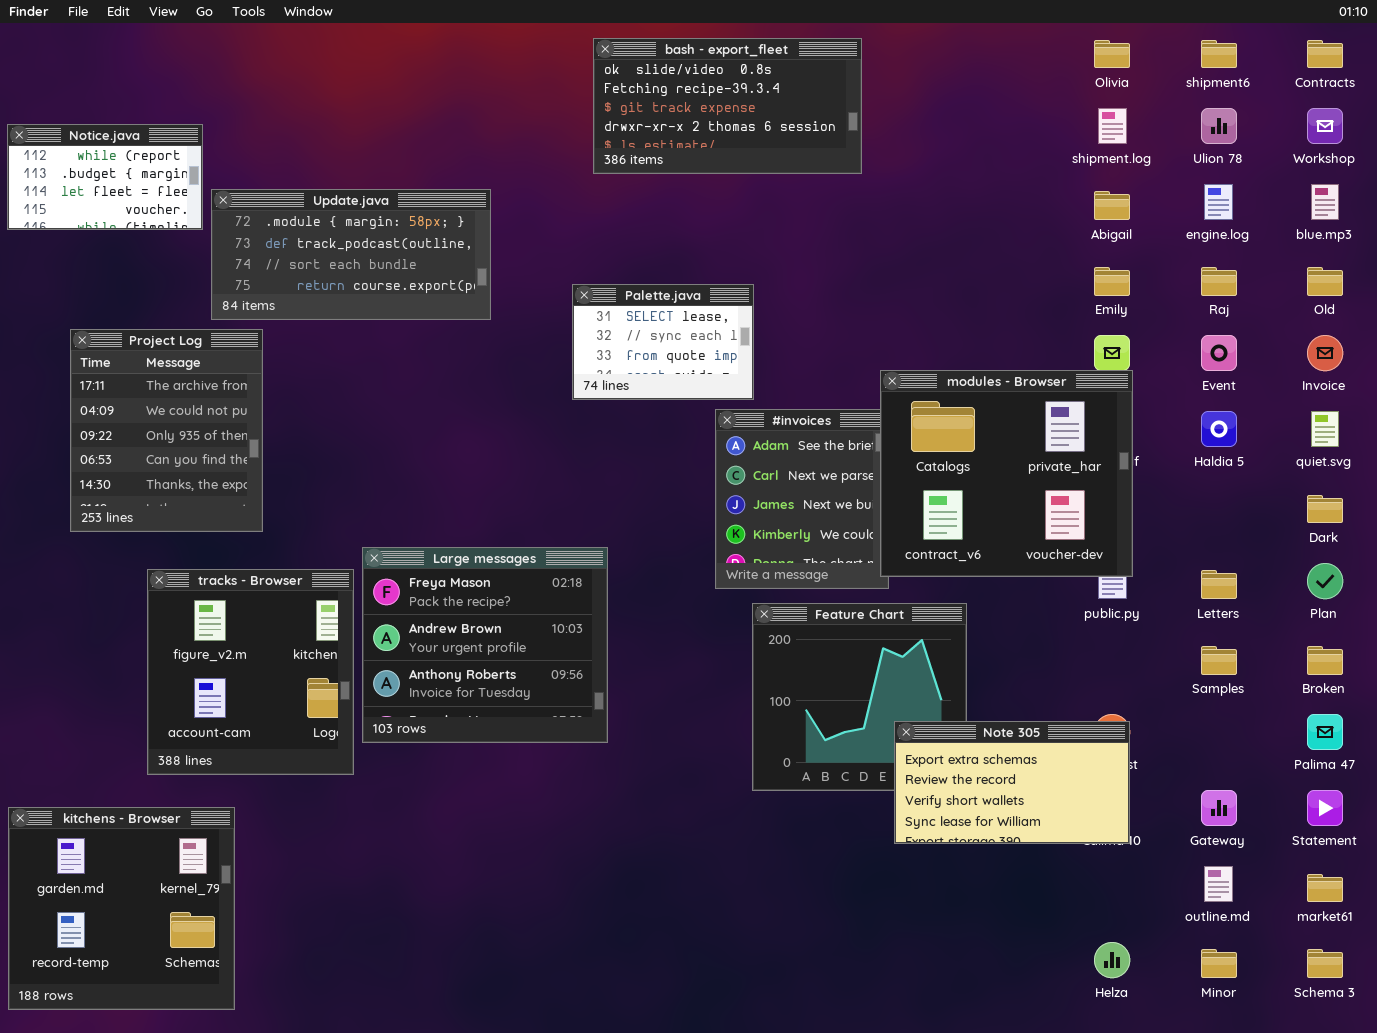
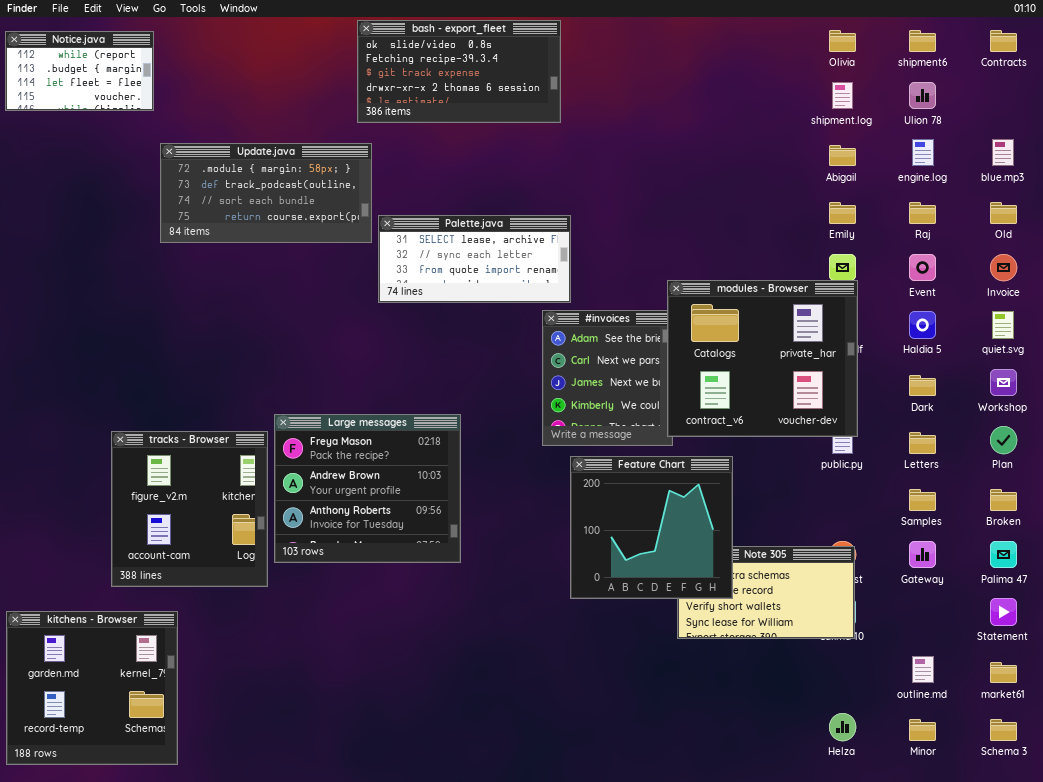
bash - export_fleet: [593,38,862,174] -> [357,20,561,123], moved
Workshop: [1307,108,1343,144] -> [990,369,1017,396], moved
Notice.java: [7,124,203,230] -> [5,31,154,111], moved
Palette.java: [572,284,754,400] -> [378,215,571,303], resized
Project Log: [70,329,263,532] -> none, closed
Dark: [1307,495,1343,523] -> [909,375,936,396], moved
Feature Chart: [752,603,967,791] -> [570,456,733,599], raised
Gateway: [1201,790,1237,826] -> [909,541,936,568], moved

